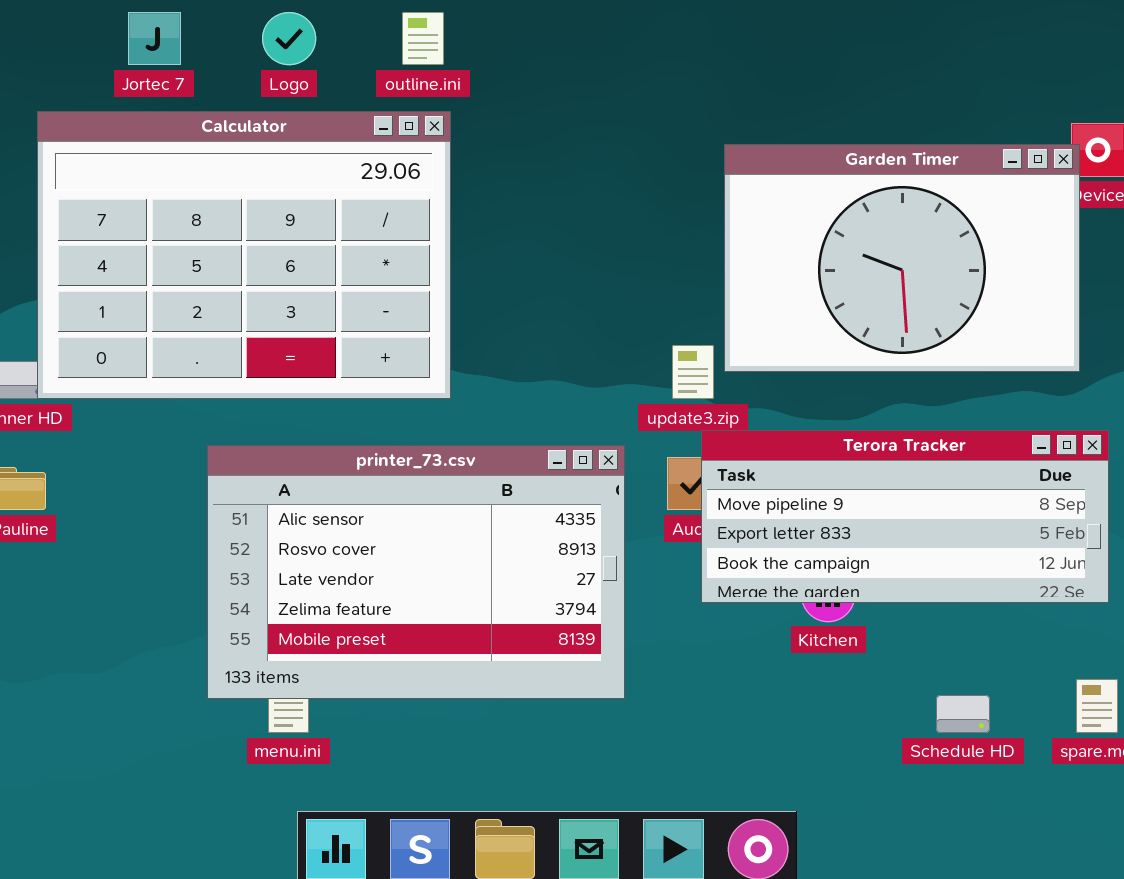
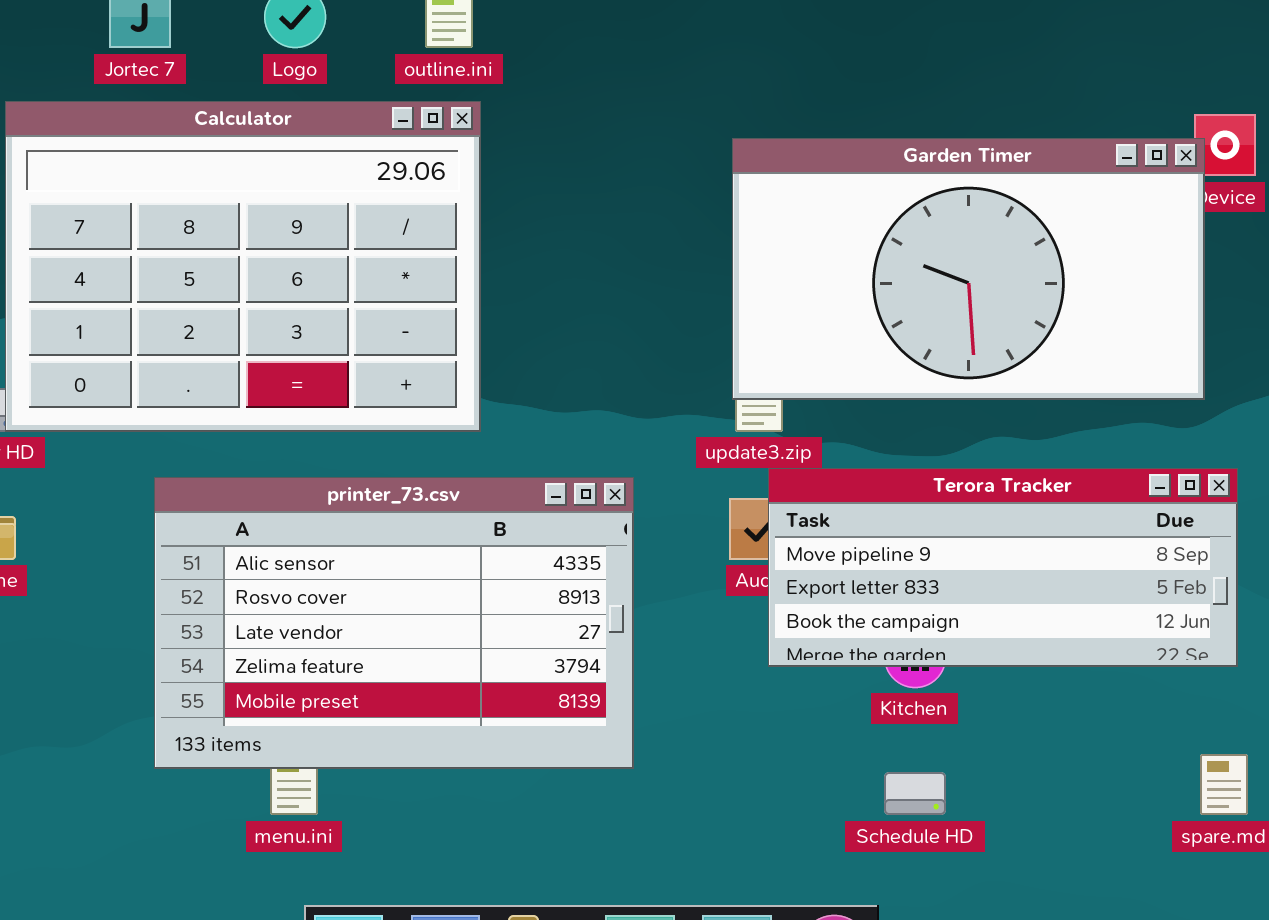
Garden Timer: [724,144,1080,372] -> [732,138,1205,400], resized
printer_73.csv: [207,445,625,699] -> [154,477,634,769], moved
Schedule HD: [936,695,990,733] -> [884,772,946,815], moved

